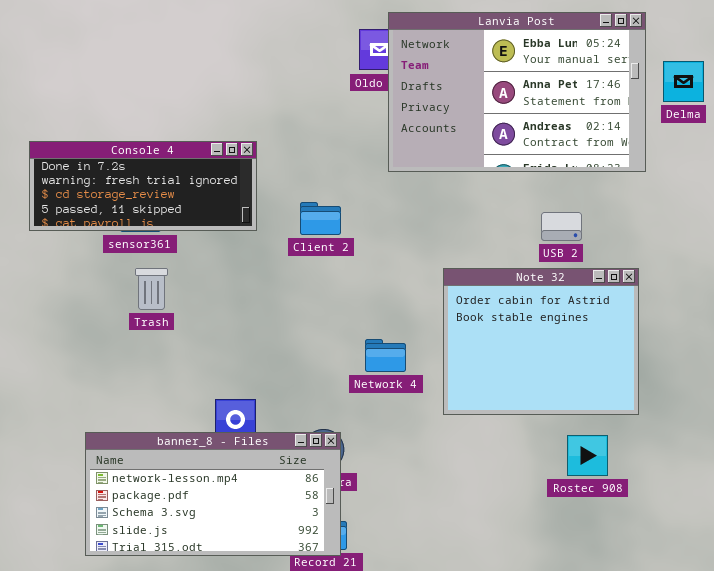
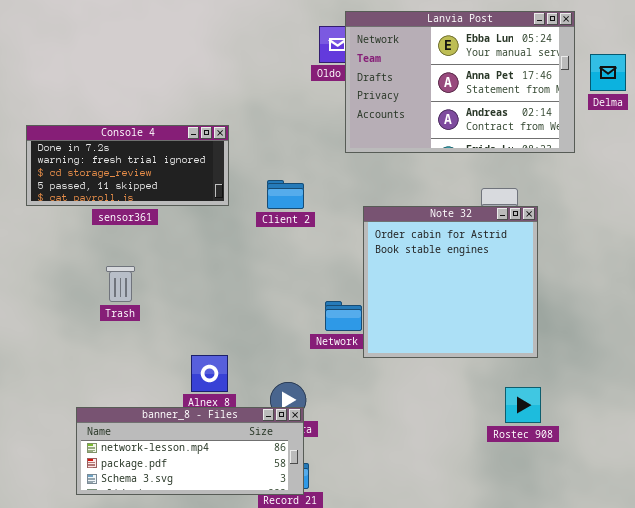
Trash: [135,268,168,310] -> [106,266,135,302], moved
Note 32: [443,268,639,415] -> [363,206,538,358], moved, resized
banner_8 - Files: [85,432,341,556] -> [76,407,304,495], resized

